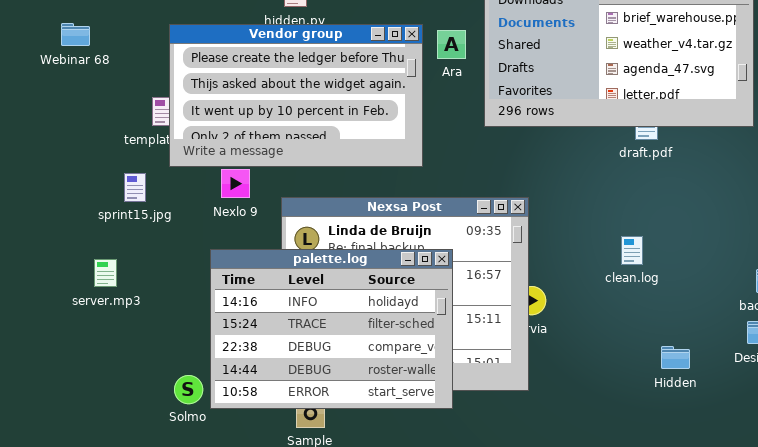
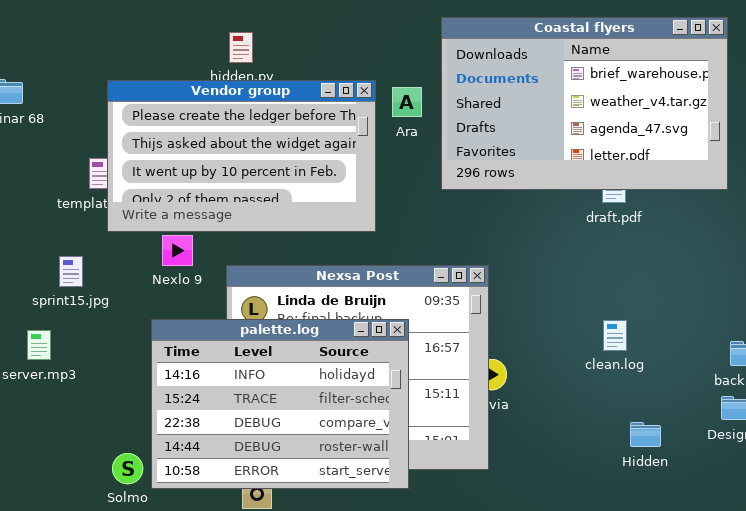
sprint15.jpg: [124,173,146,202] -> [59,256,83,287], moved
clean.log: [621,236,643,265] -> [603,320,627,351], moved

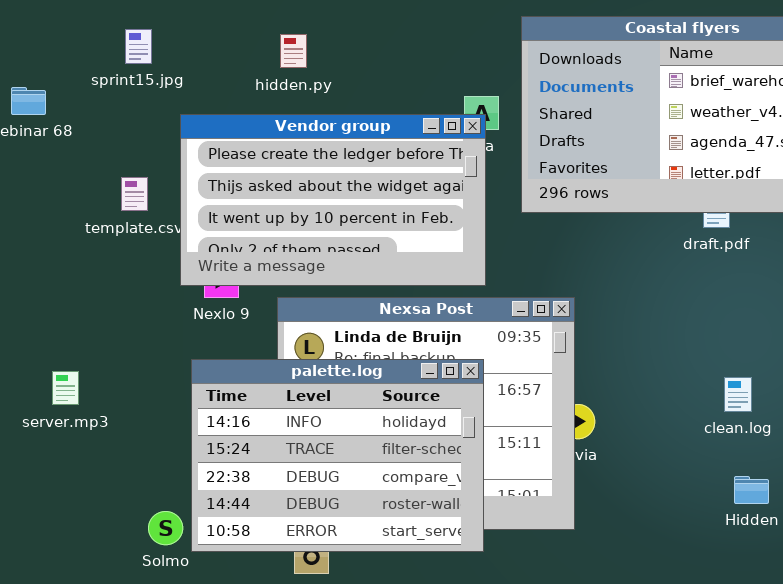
Vendor group: [107,80,376,232] -> [180,114,486,286], moved
sprint15.jpg: [59,256,83,287] -> [125,29,152,64], moved
clean.log: [603,320,627,351] -> [724,377,752,412], moved

